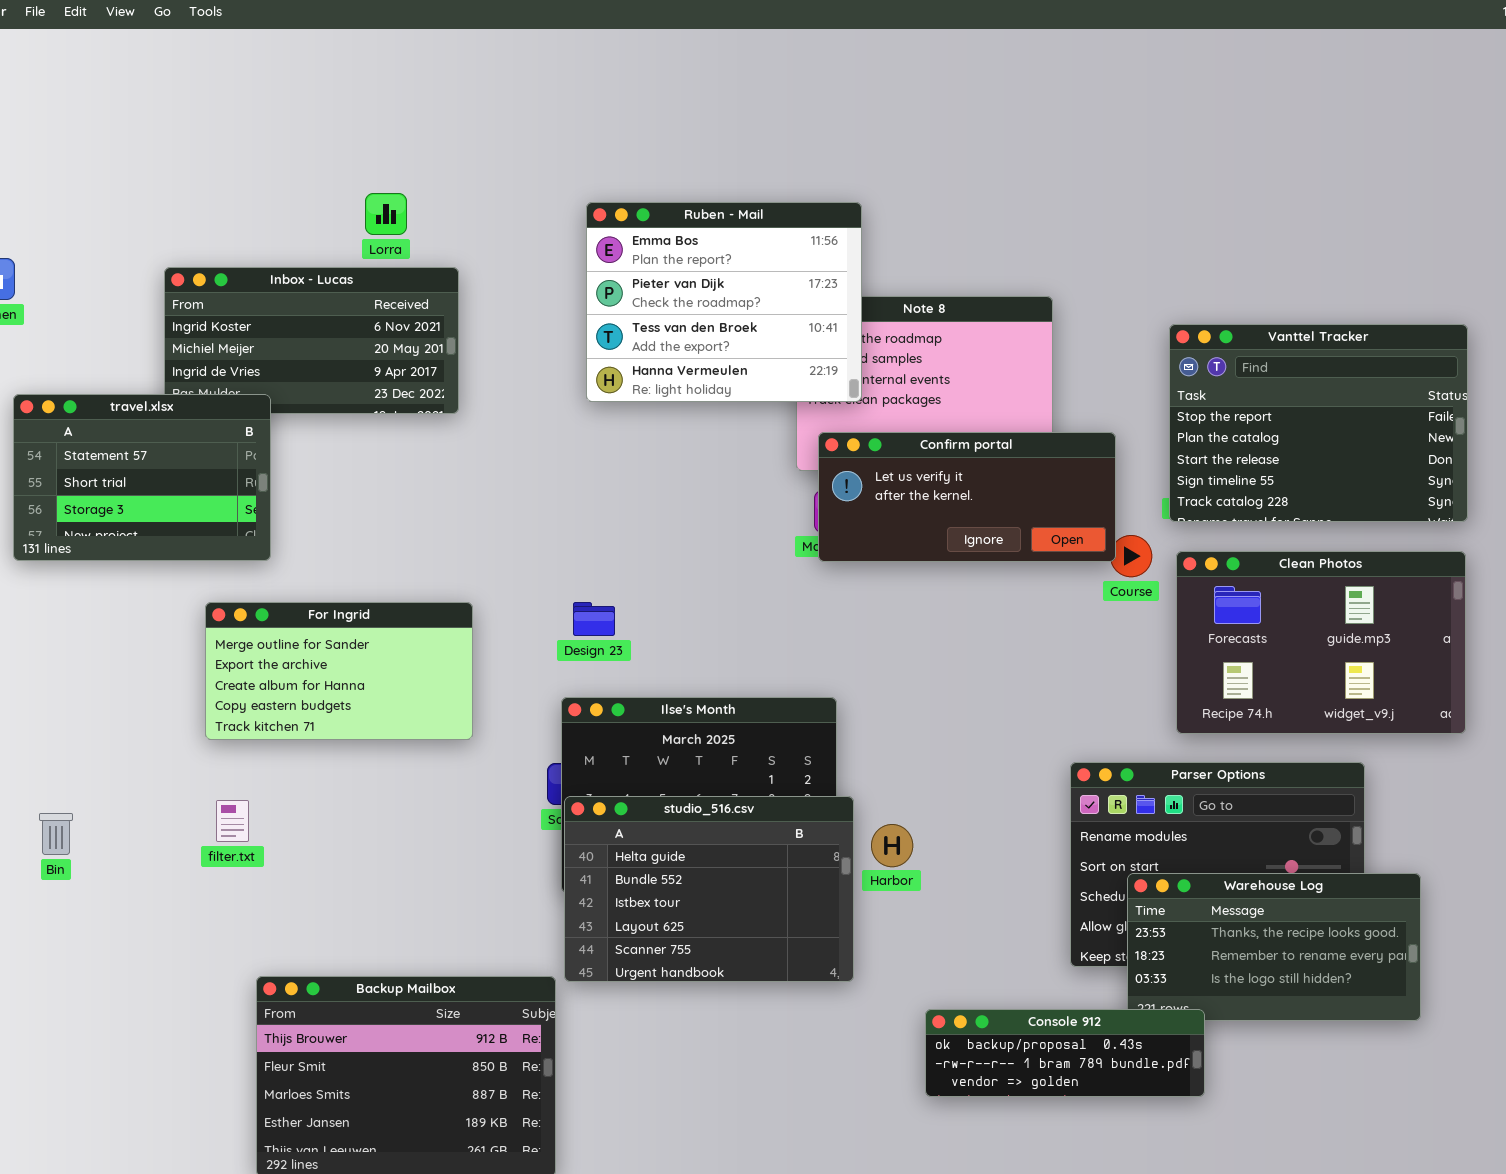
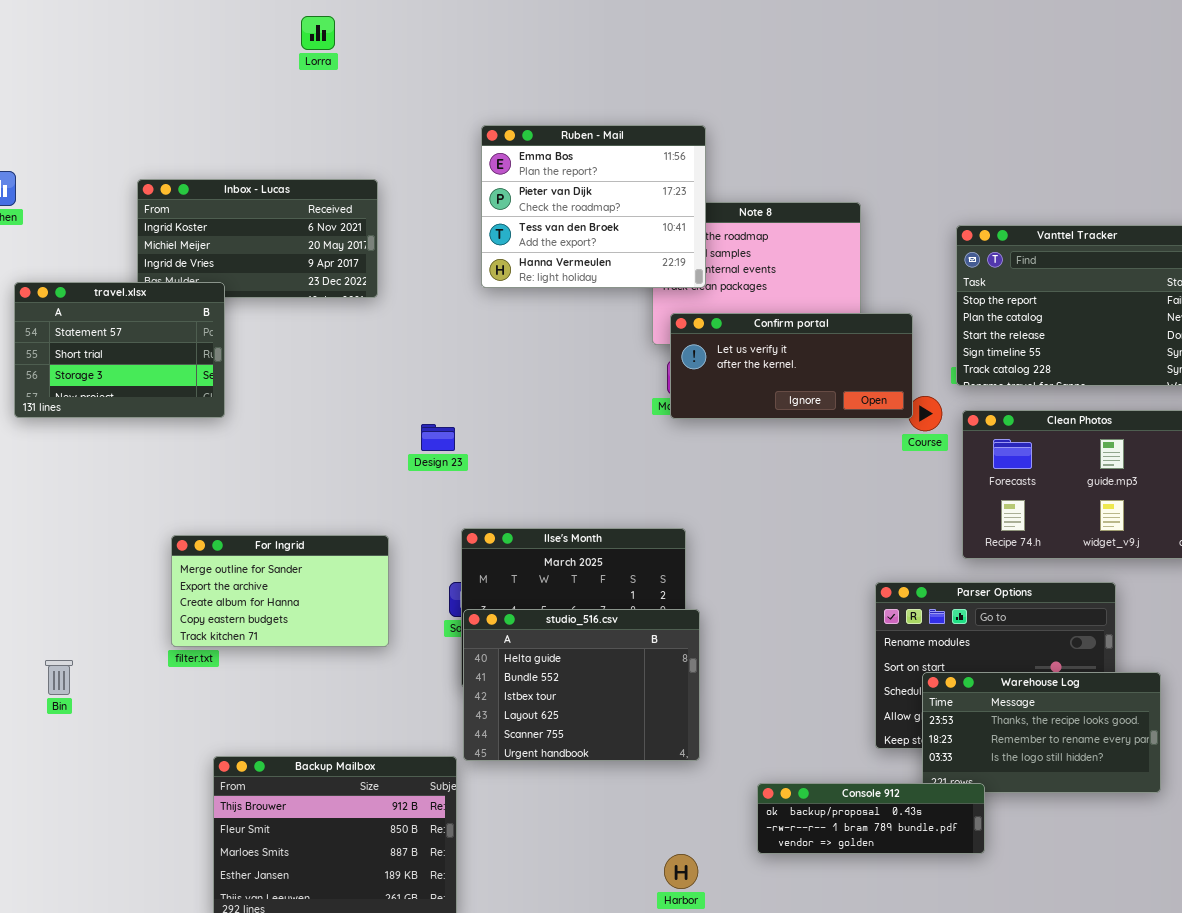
Lorra: [365,193,407,235] -> [301,16,335,50], moved
For Ingrid: [205,602,473,740] -> [171,535,389,647], moved
Design 23: [573,602,615,636] -> [421,424,455,451], moved
Bin: [39,813,73,855] -> [45,660,73,695], moved
Harbor: [871,824,913,867] -> [664,854,698,889], moved

